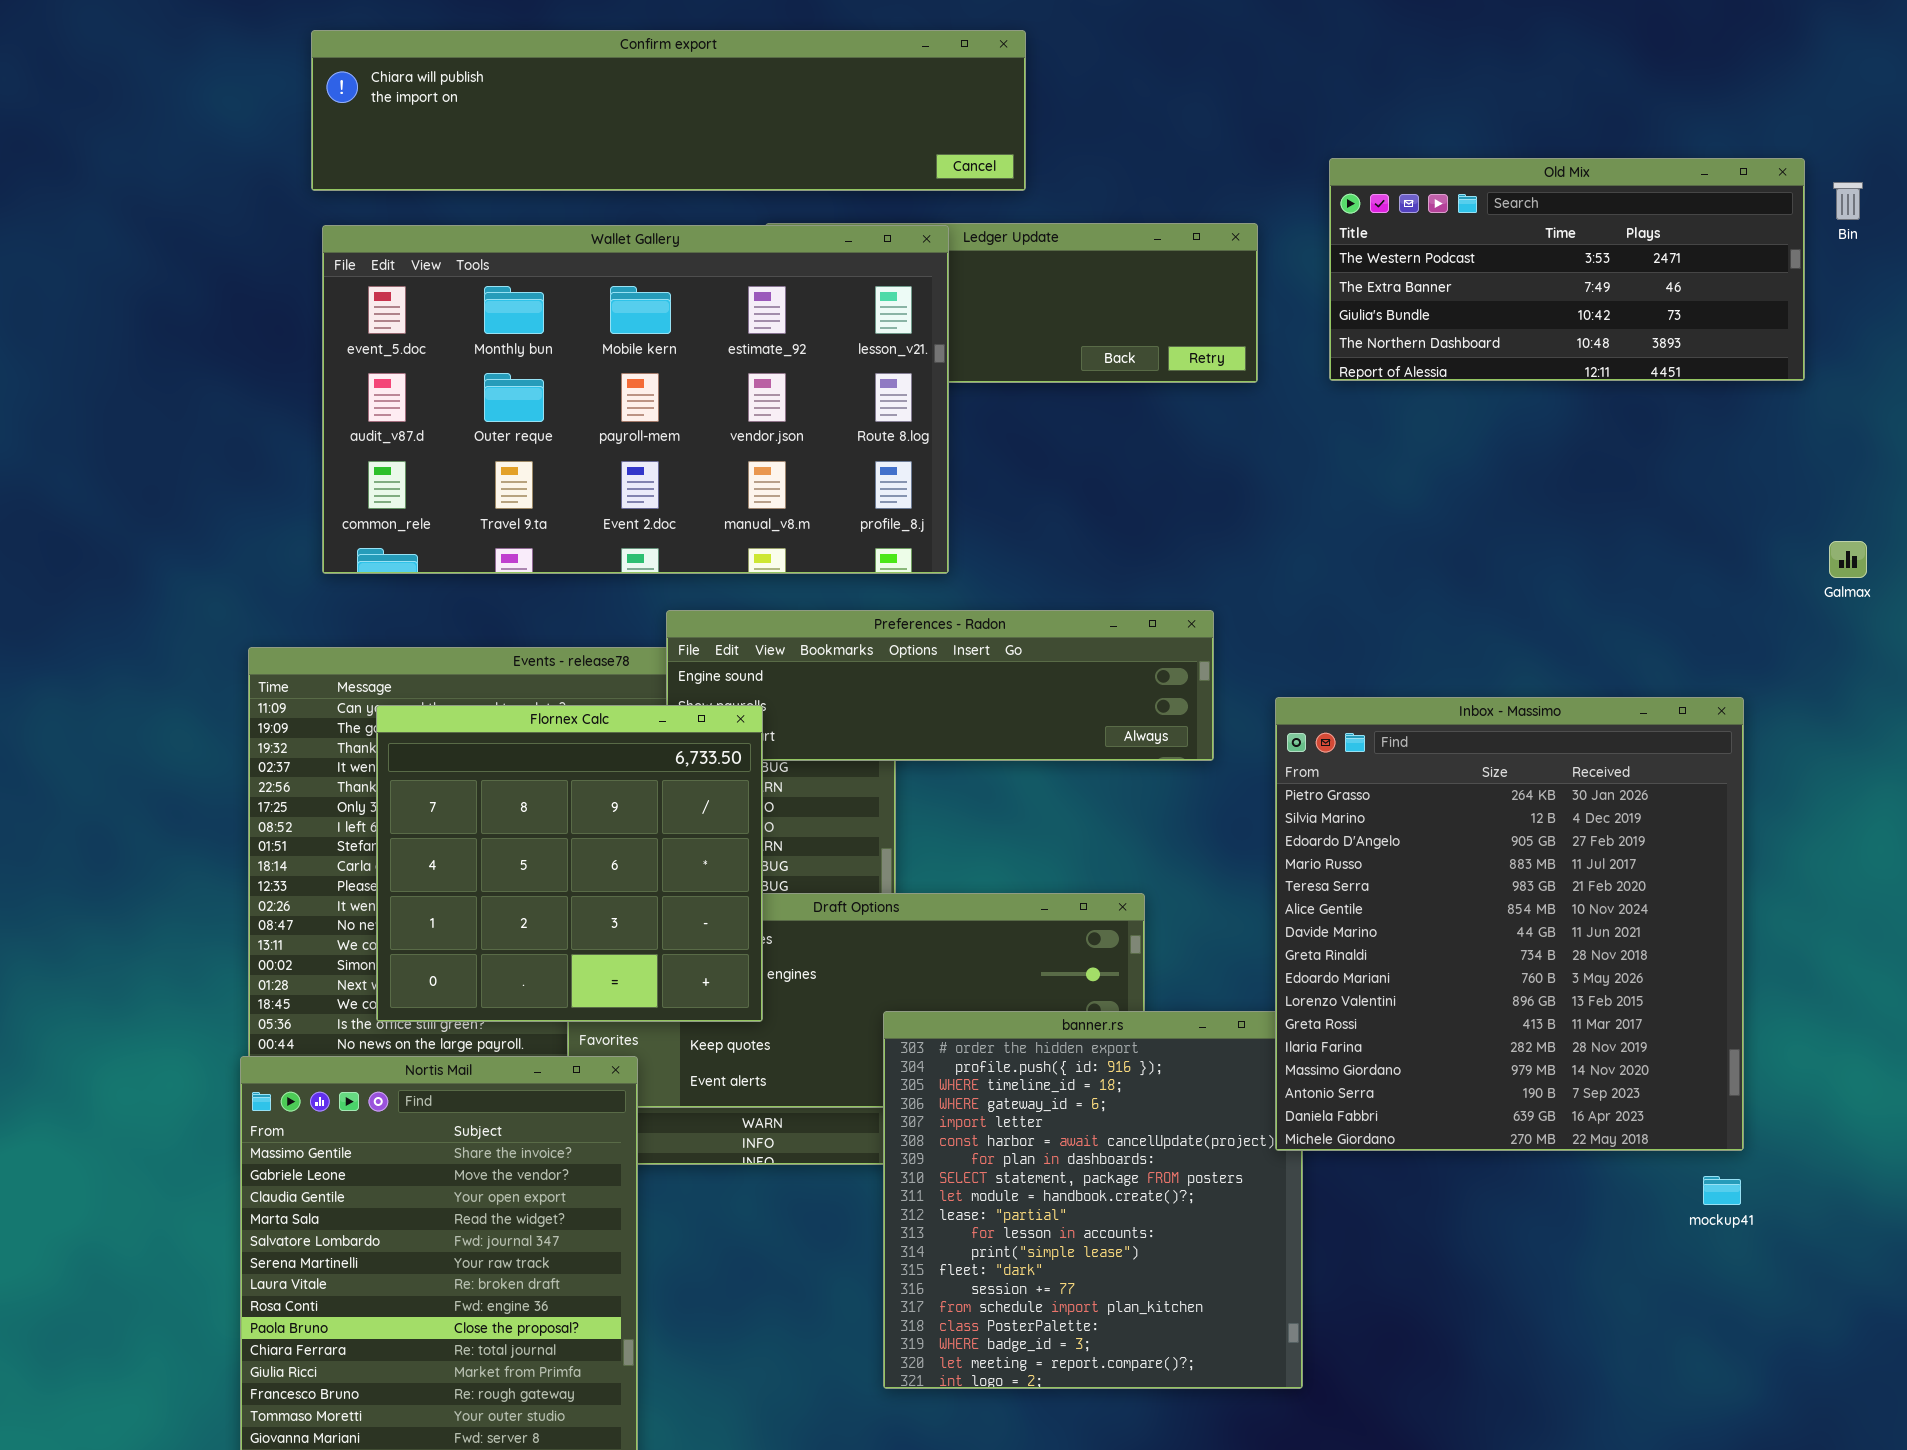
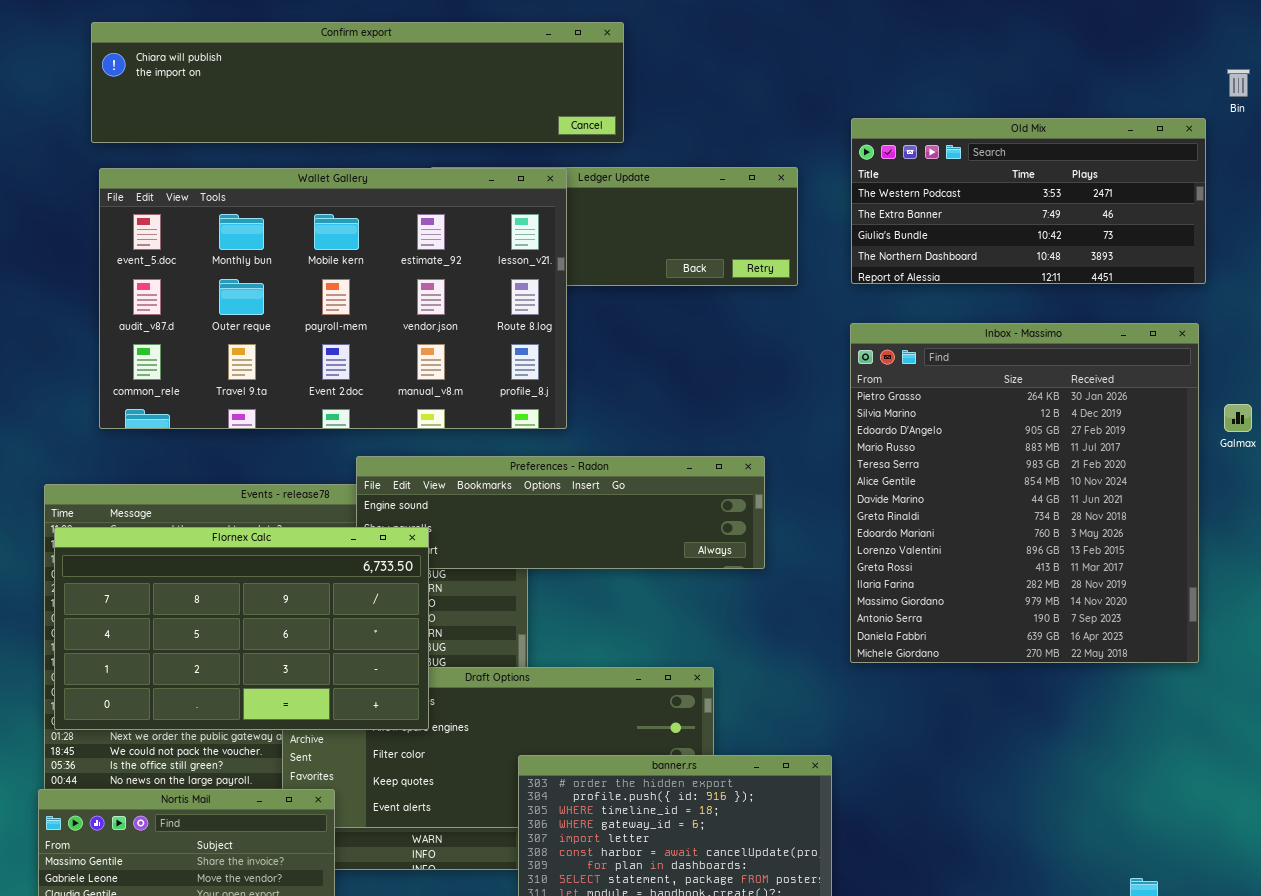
Bin: [1833,182,1863,220] -> [1227,69,1250,97], moved
Inbox - Massimo: [1275,697,1744,1151] -> [850,323,1199,663], moved
Flornex Calc: [376,705,763,1022] -> [54,527,429,730], resized

